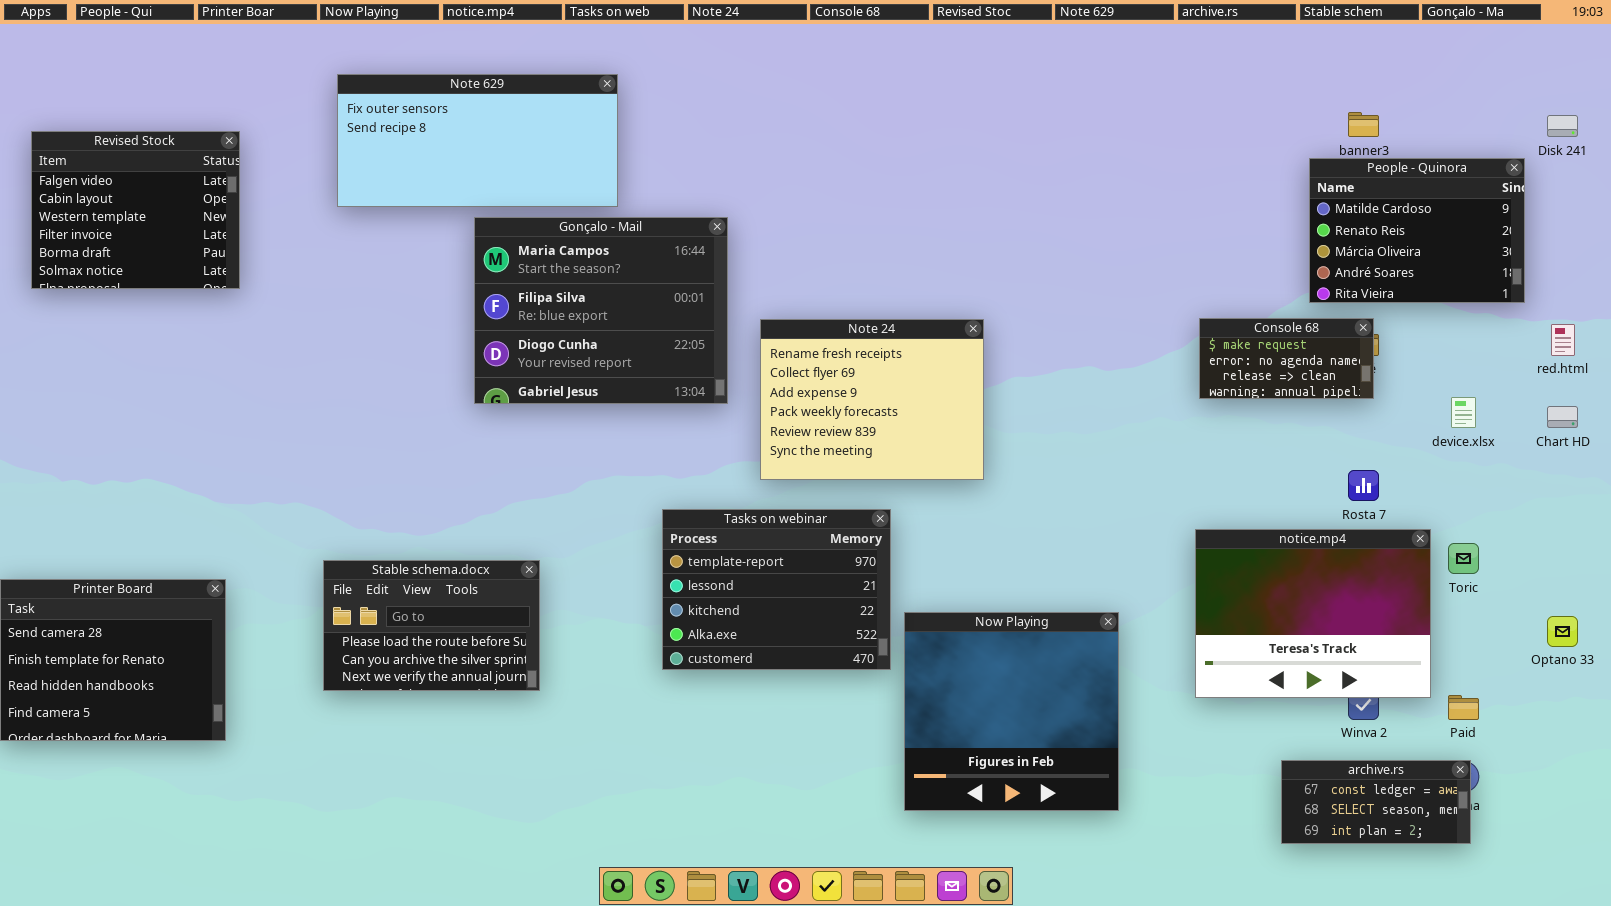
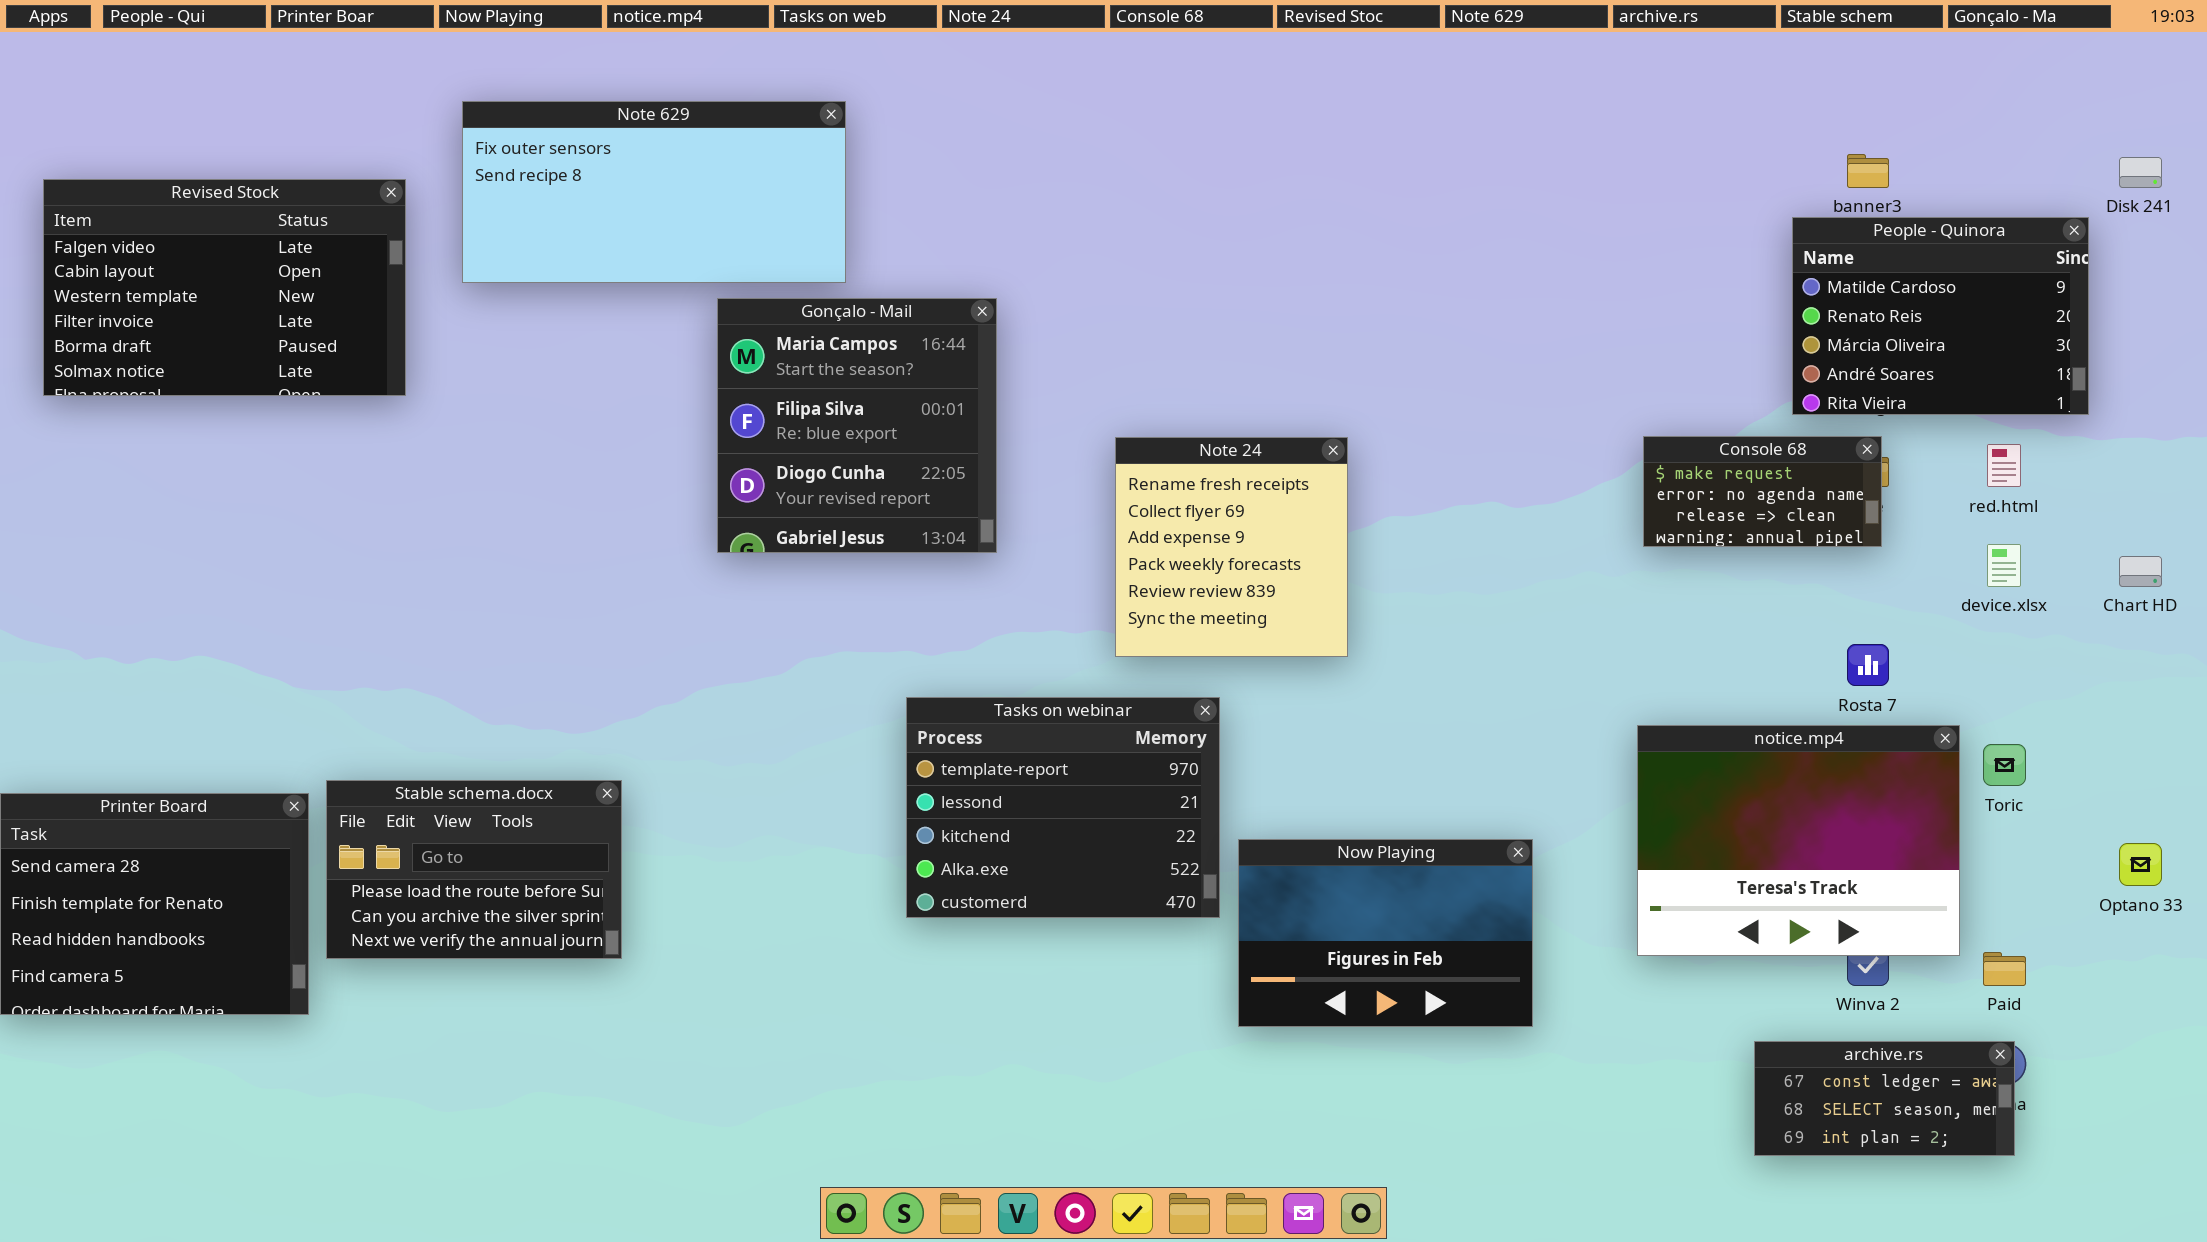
Revised Stock: [31,131,240,289] -> [43,179,406,396], resized
Gonçalo - Mail: [474,217,728,404] -> [717,298,997,553], resized
Note 24: [760,319,984,480] -> [1115,437,1348,657], resized
red.html: [1551,324,1575,356] -> [1987,444,2021,487], moved
Stable schema.docx: [323,560,540,691] -> [326,780,622,959], moved
Now Playing: [904,612,1119,811] -> [1238,839,1533,1027], resized

